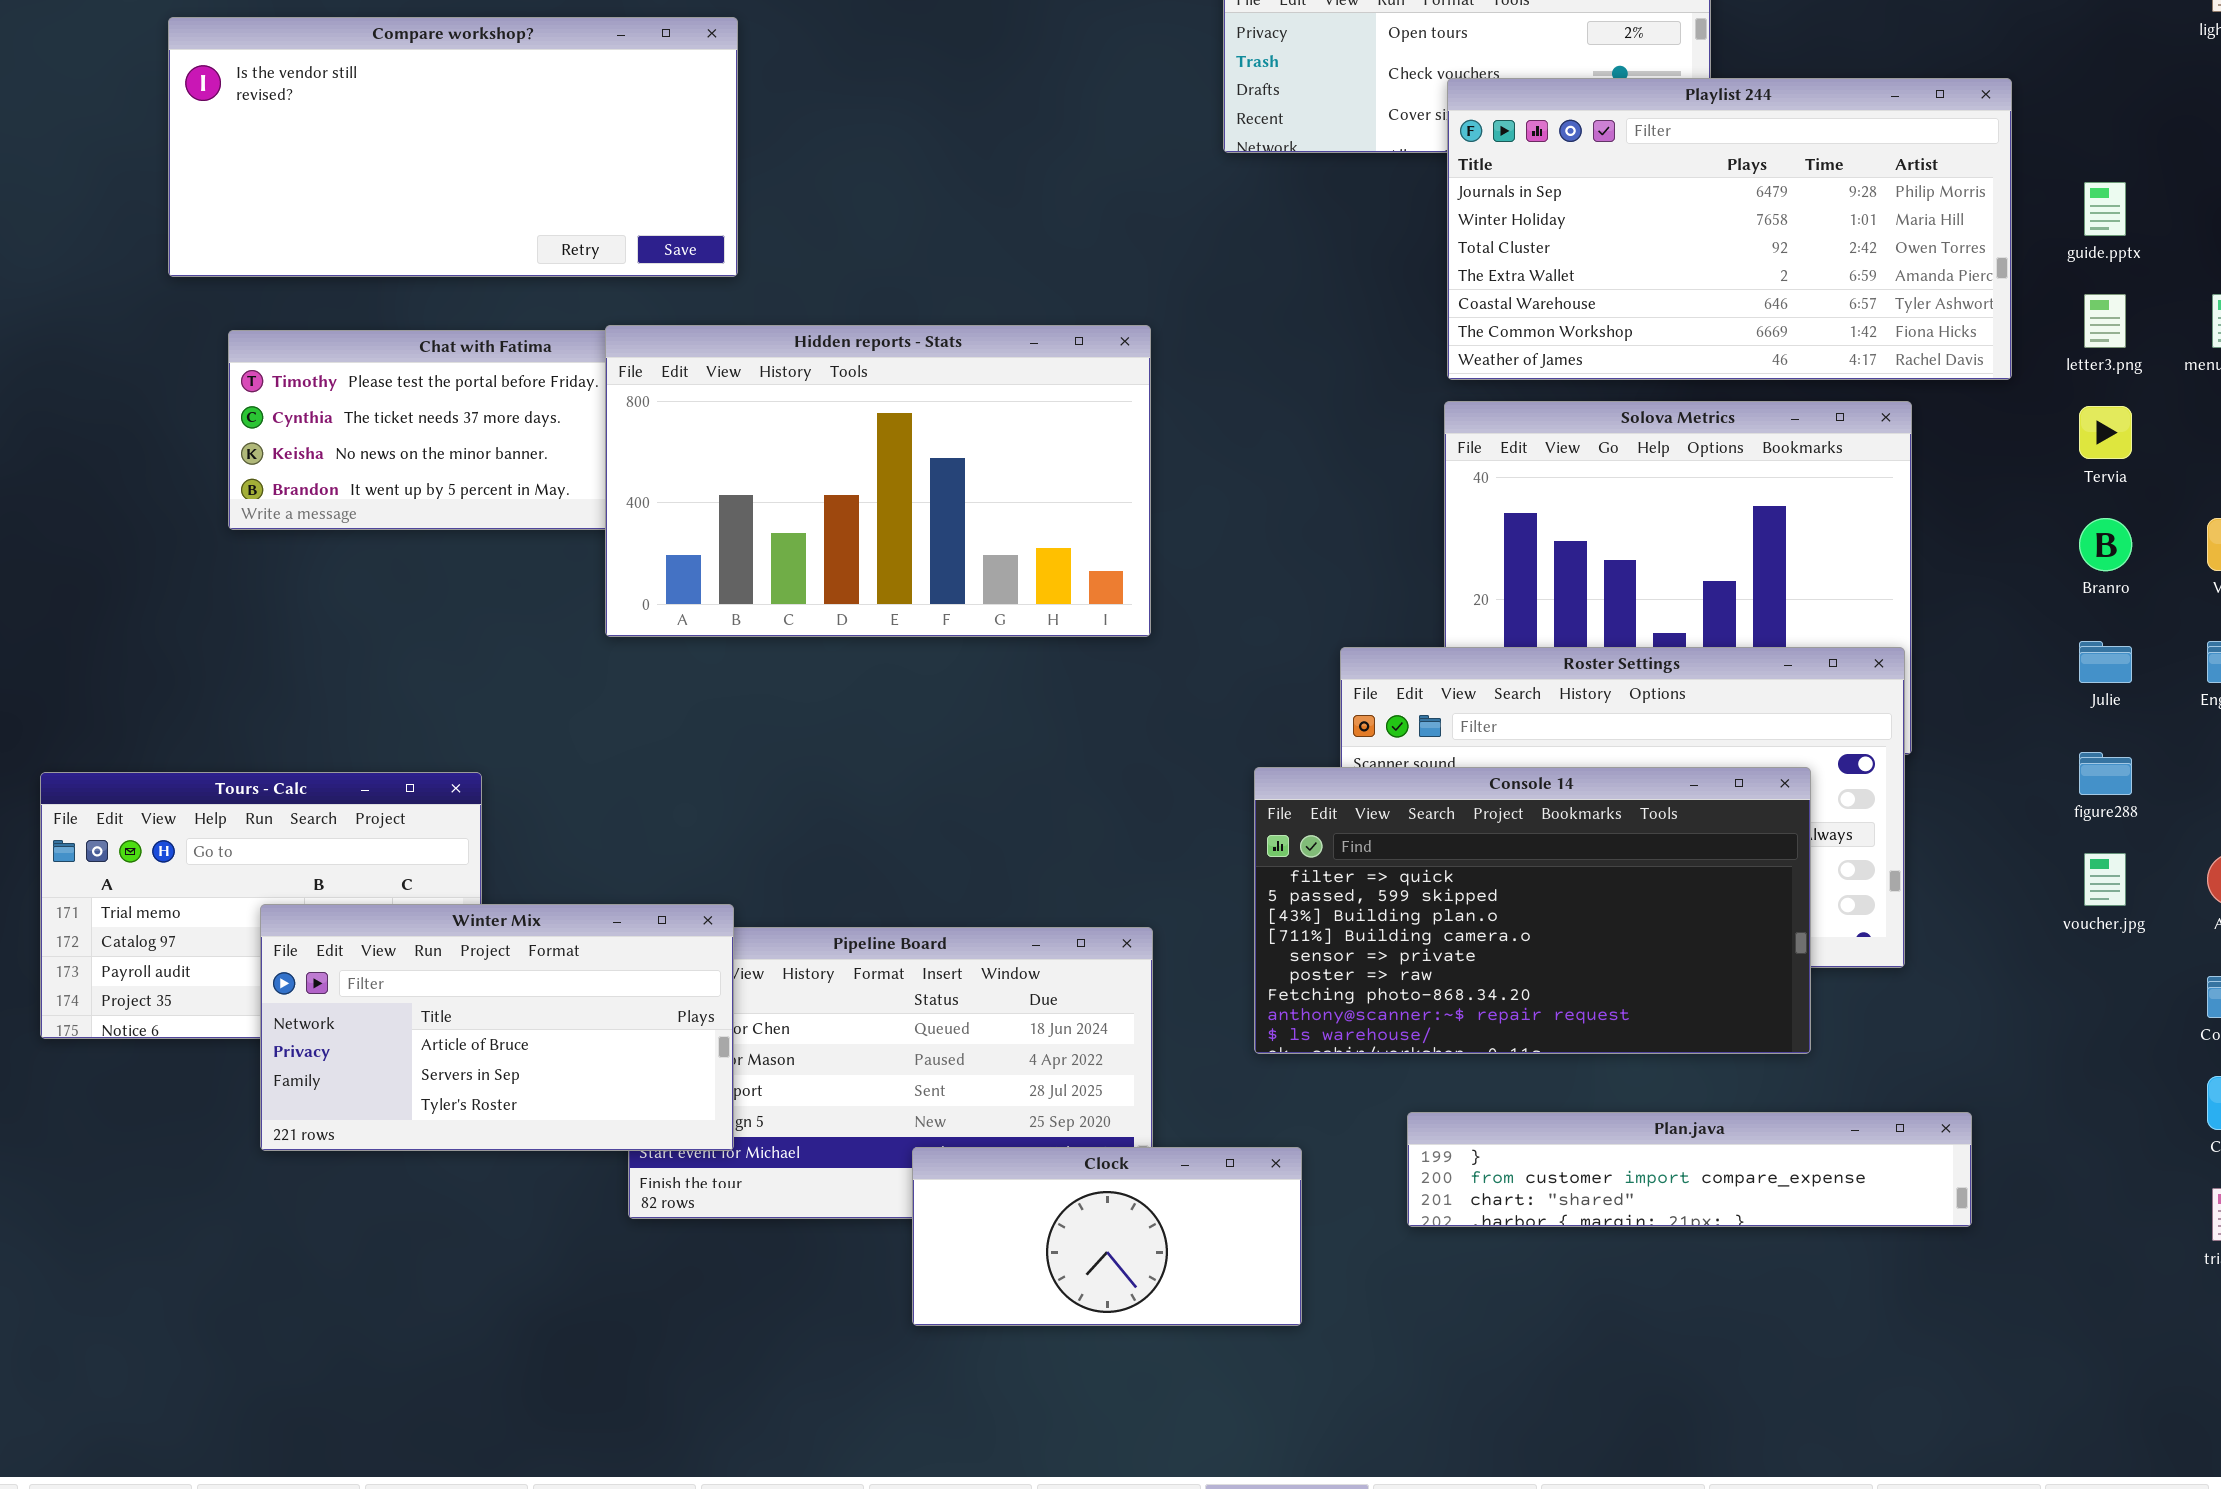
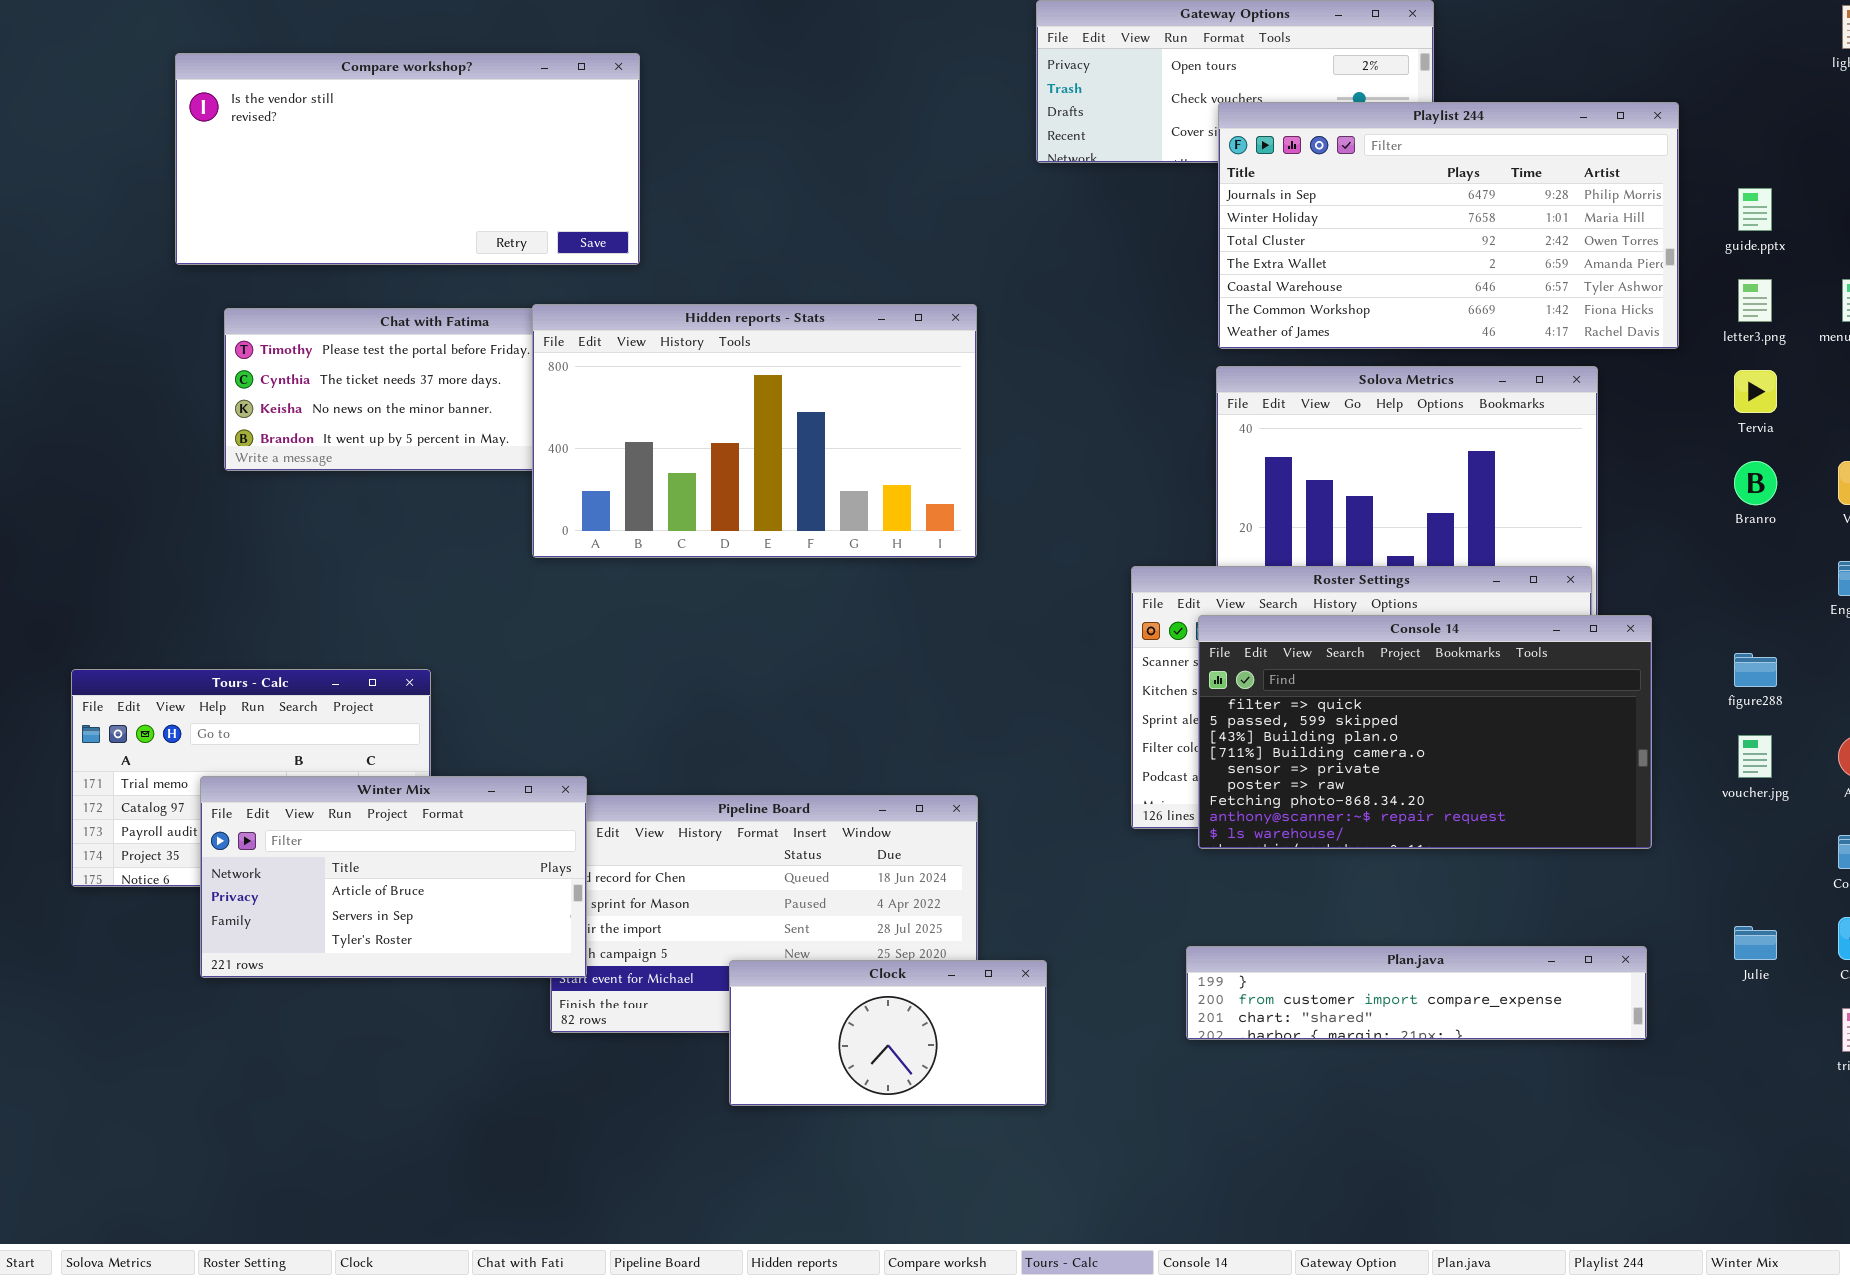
Julie: [2079,641,2132,683] -> [1734,926,1777,960], moved
Console 14: [1254,767,1811,1054] -> [1198,615,1652,849], moved
Winter Mix: [260,904,734,1151] -> [200,776,587,978], moved
Clock: [912,1147,1302,1326] -> [729,960,1047,1106], moved

